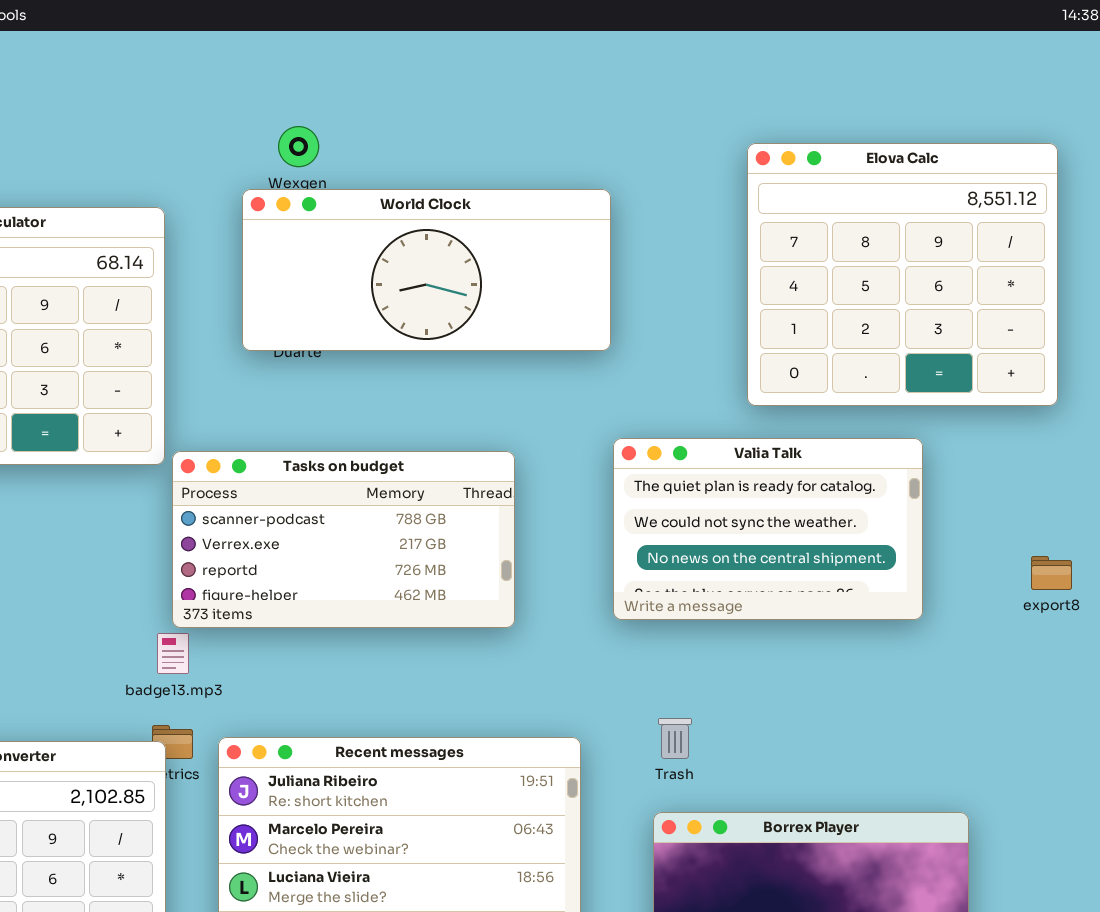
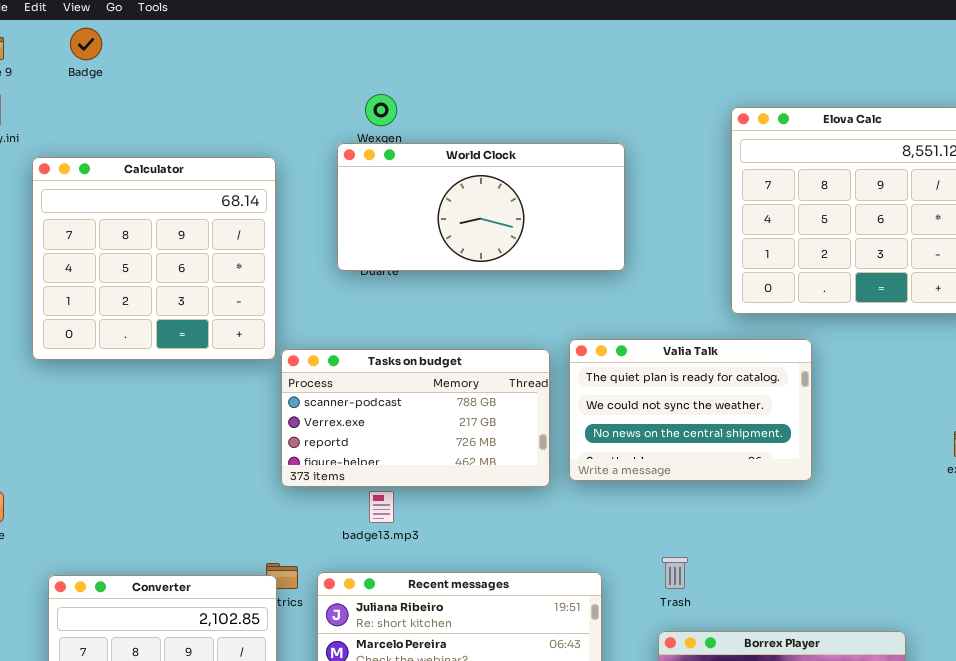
Valia Talk: [613,438,923,620] -> [569,339,812,481], moved
badge13.mp3: [157,633,189,674] -> [369,491,394,523], moved

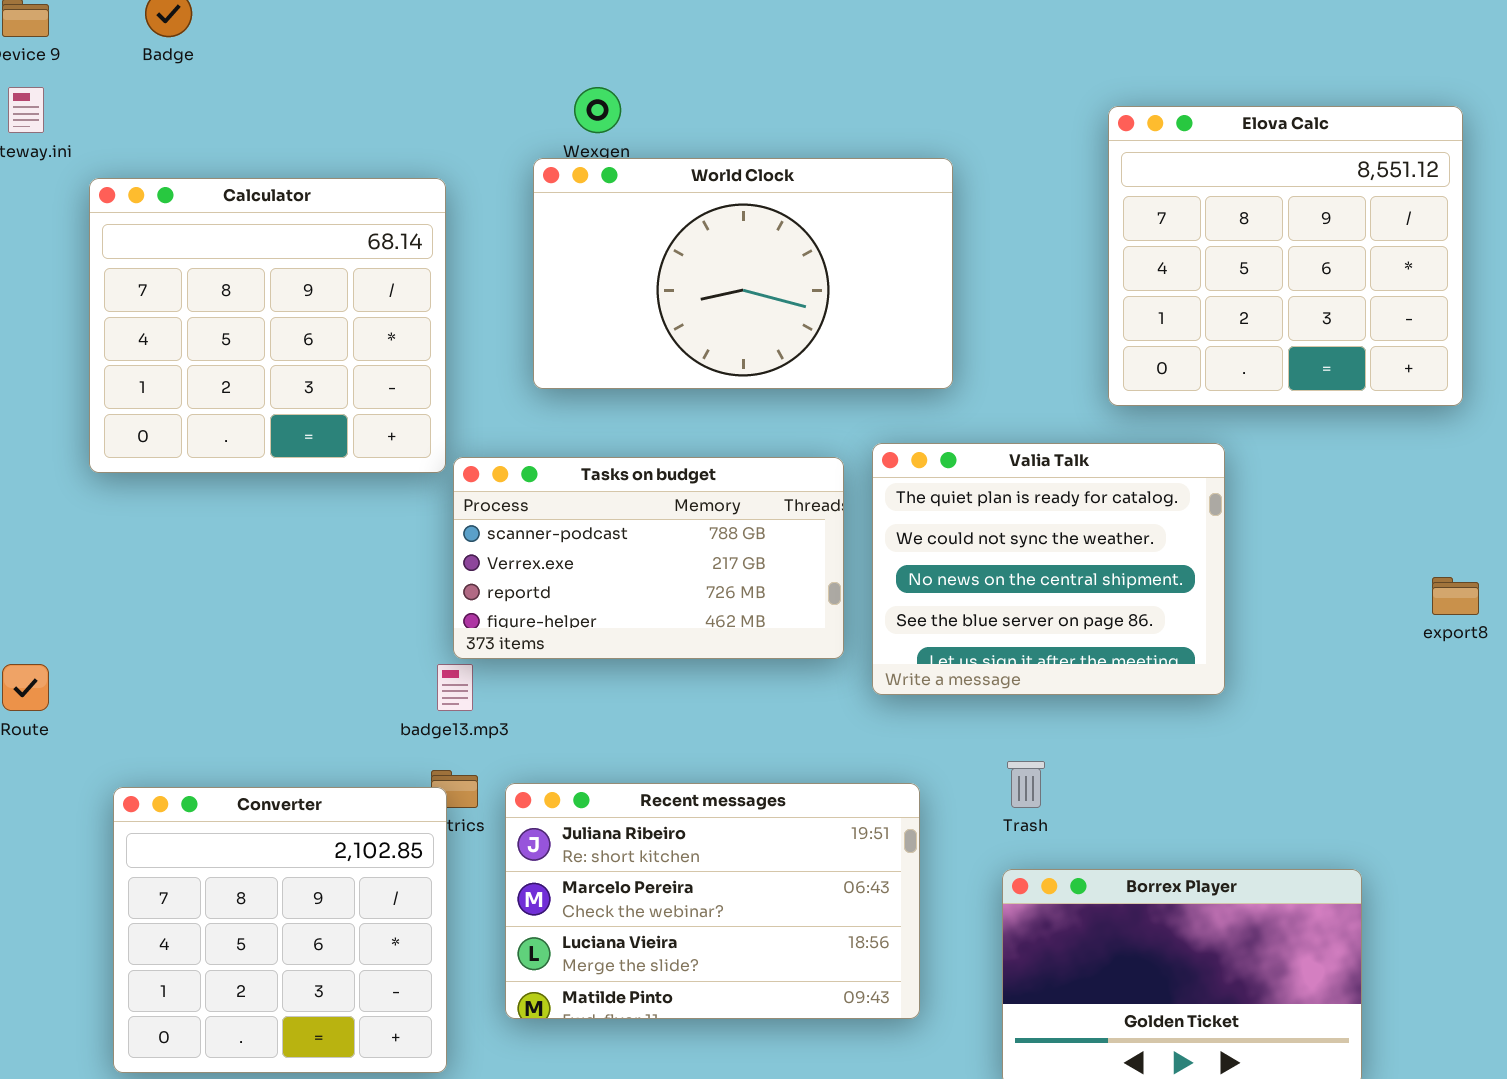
World Clock: [337,143,625,271] -> [533,158,953,389], resized
Valia Talk: [569,339,812,481] -> [872,443,1225,695], resized
badge13.mp3: [369,491,394,523] -> [437,664,473,711], moved

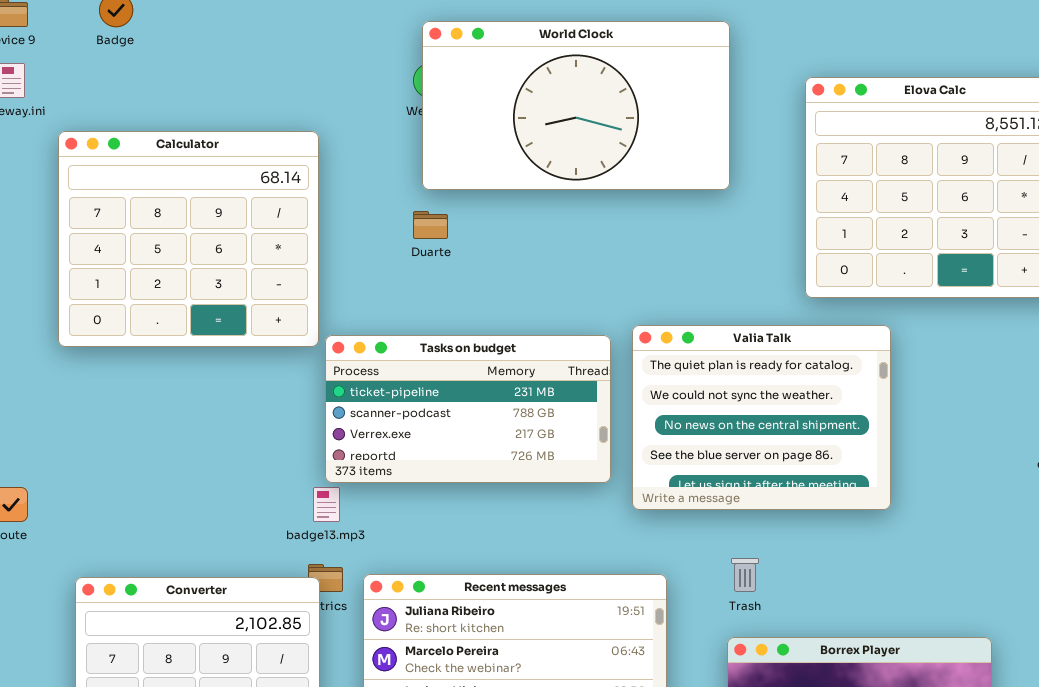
World Clock: [533,158,953,389] -> [422,21,730,190], moved
Tasks on budget: [453,457,844,659] -> [325,335,611,483], scrolled up 1 row

